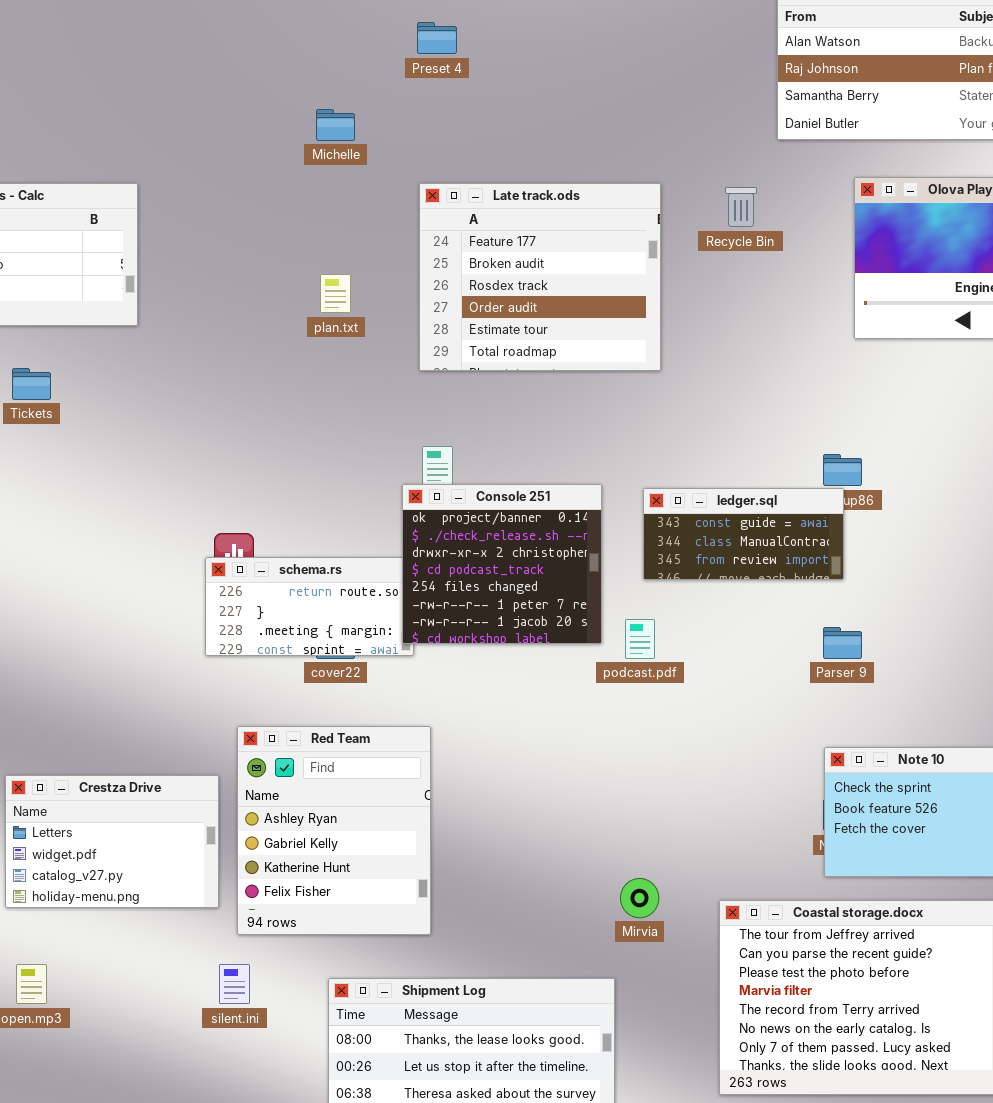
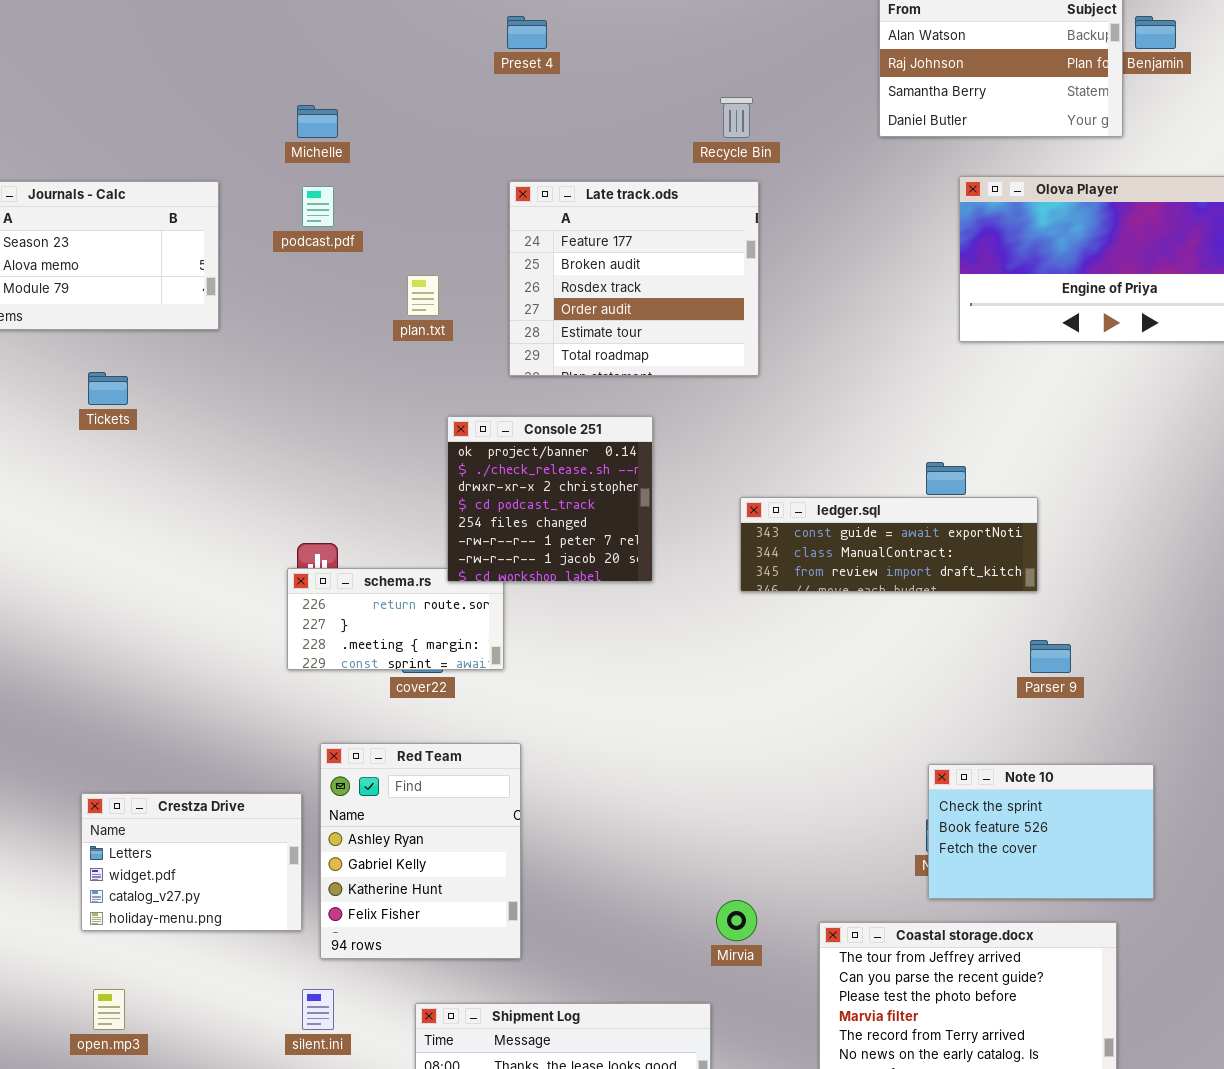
Michelle: [316,109,355,141] -> [297,105,338,138], moved
Recycle Bin: [725,187,757,227] -> [720,97,753,138], moved
Console 251: [402,484,602,644] -> [447,416,653,582], moved
ledger.sql: [643,488,844,580] -> [740,497,1038,592], resized
podcast.pdf: [625,619,655,659] -> [302,186,334,227], moved
Parser 9: [823,627,862,659] -> [1030,640,1071,673], moved

